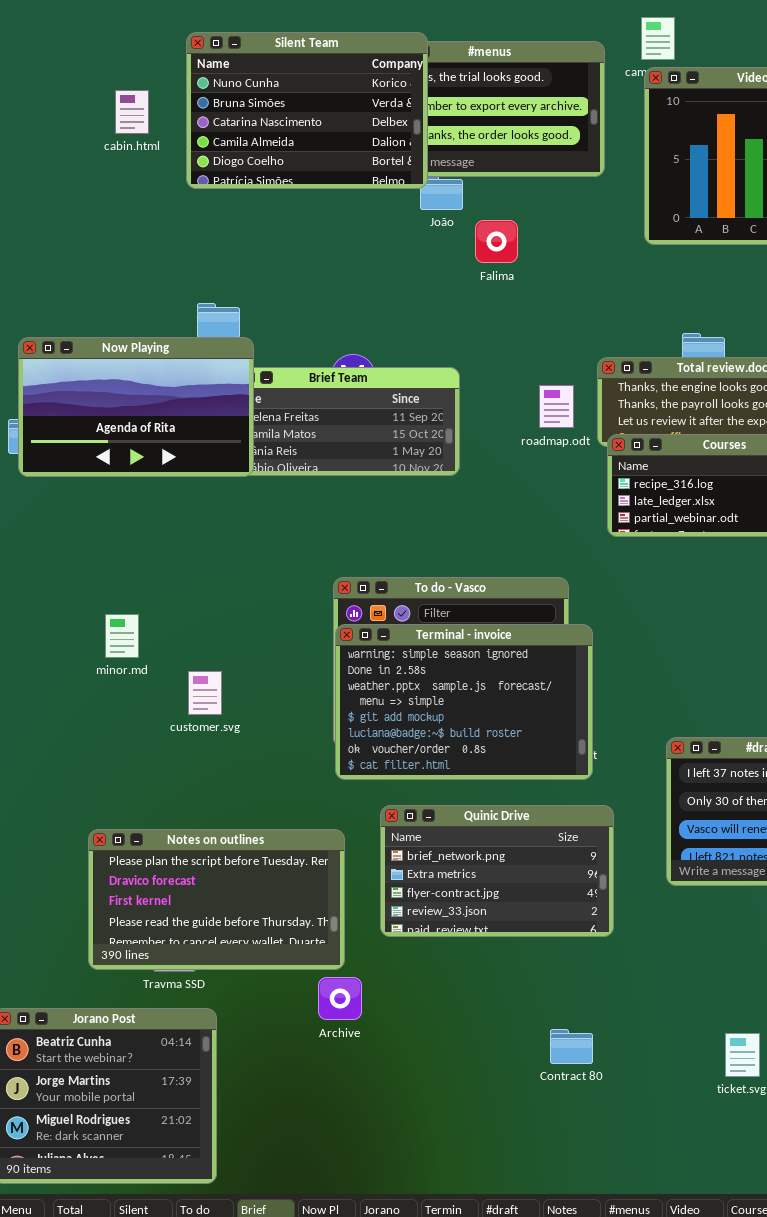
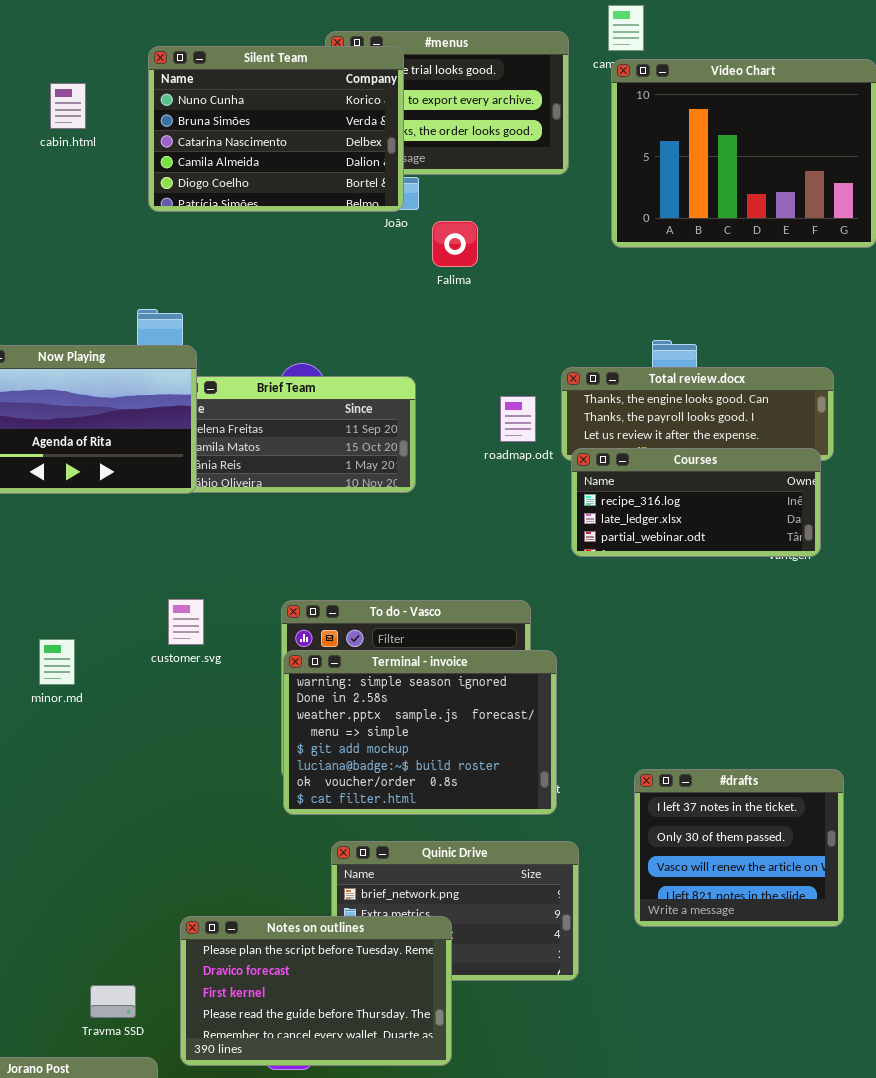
Silent Team: [186,32,428,189] -> [148,46,404,212], moved
customer.svg: [188,671,222,715] -> [168,599,204,645], moved
Notes on outlines: [88,829,345,970] -> [180,916,452,1066], moved

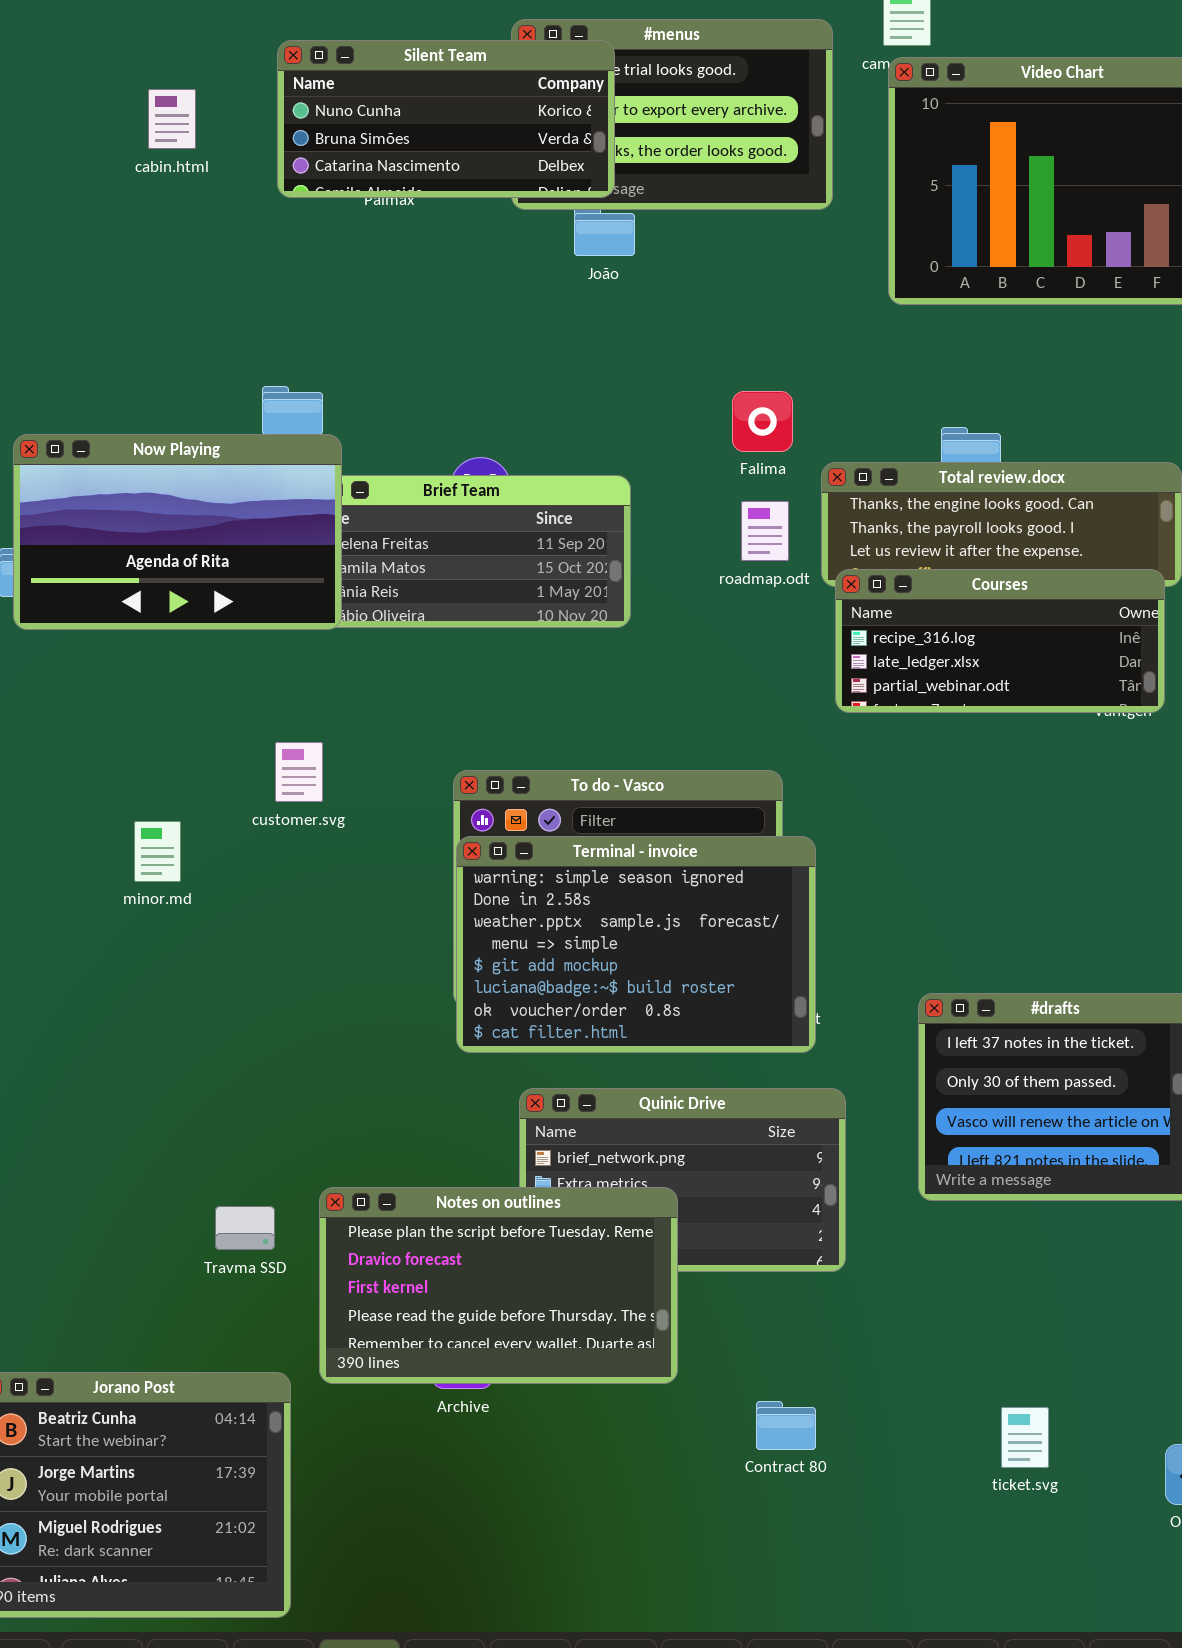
Silent Team: [148,46,404,212] -> [277,40,615,198], resized
Falima: [432,221,478,267] -> [732,391,793,452], moved
customer.svg: [168,599,204,645] -> [275,742,323,802], moved
Travma SSD: [90,985,136,1018] -> [215,1206,275,1250], moved

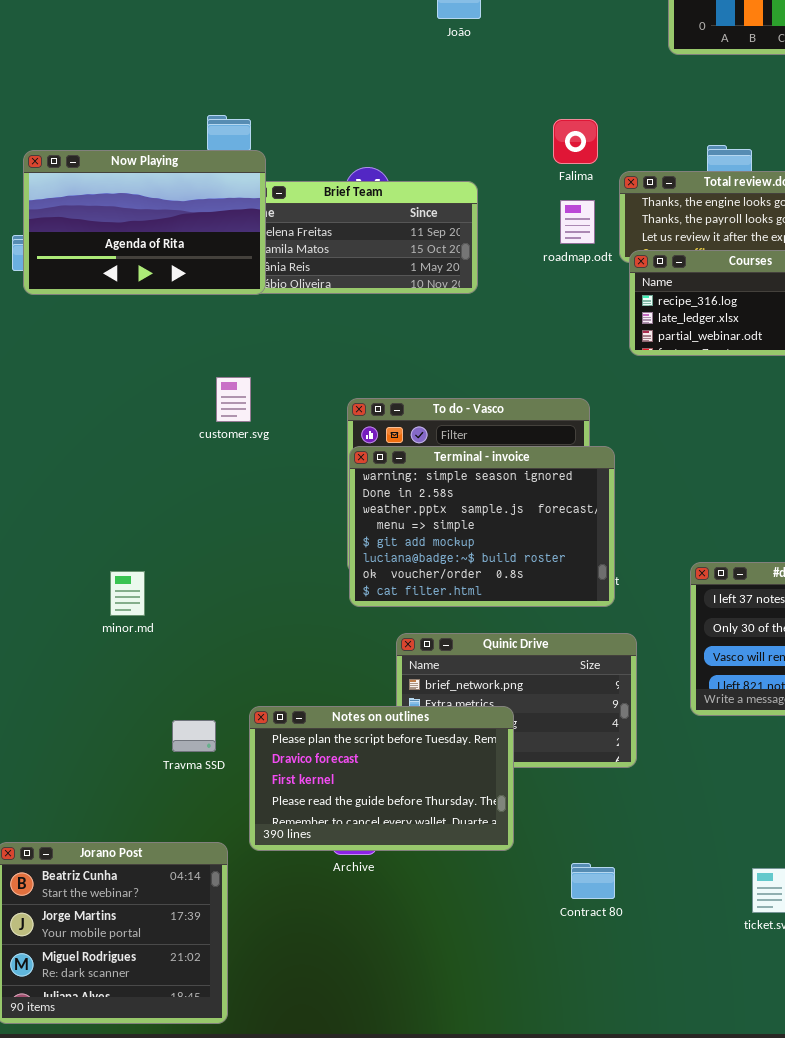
minor.md: [134,821,181,882] -> [110,571,145,616], moved

